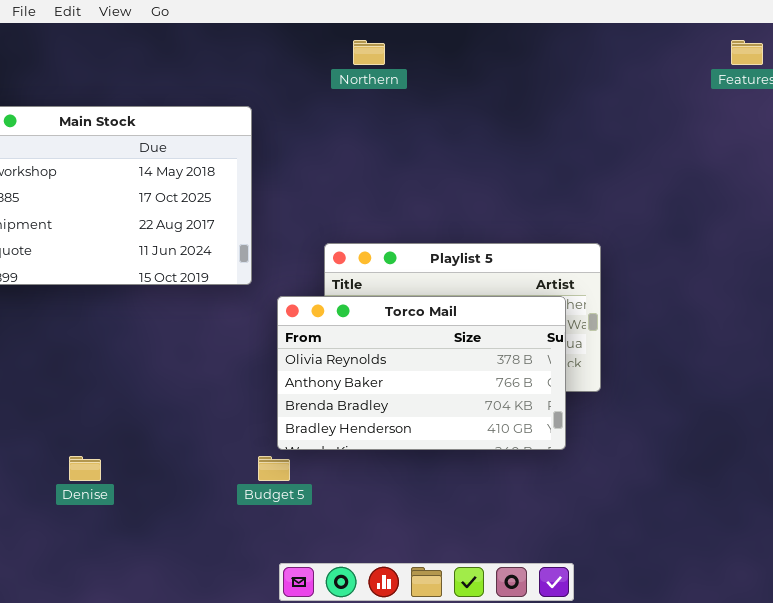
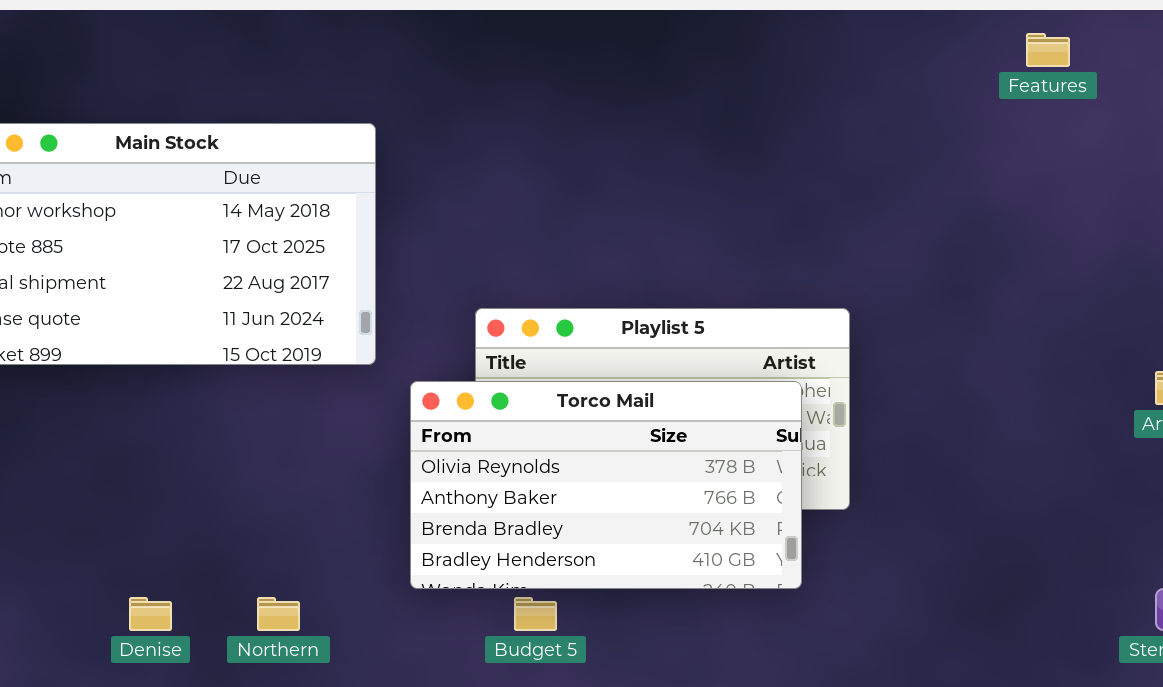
Northern: [353,40,385,65] -> [257,597,300,631], moved
Budget 5: [258,456,290,481] -> [514,597,557,631], moved

